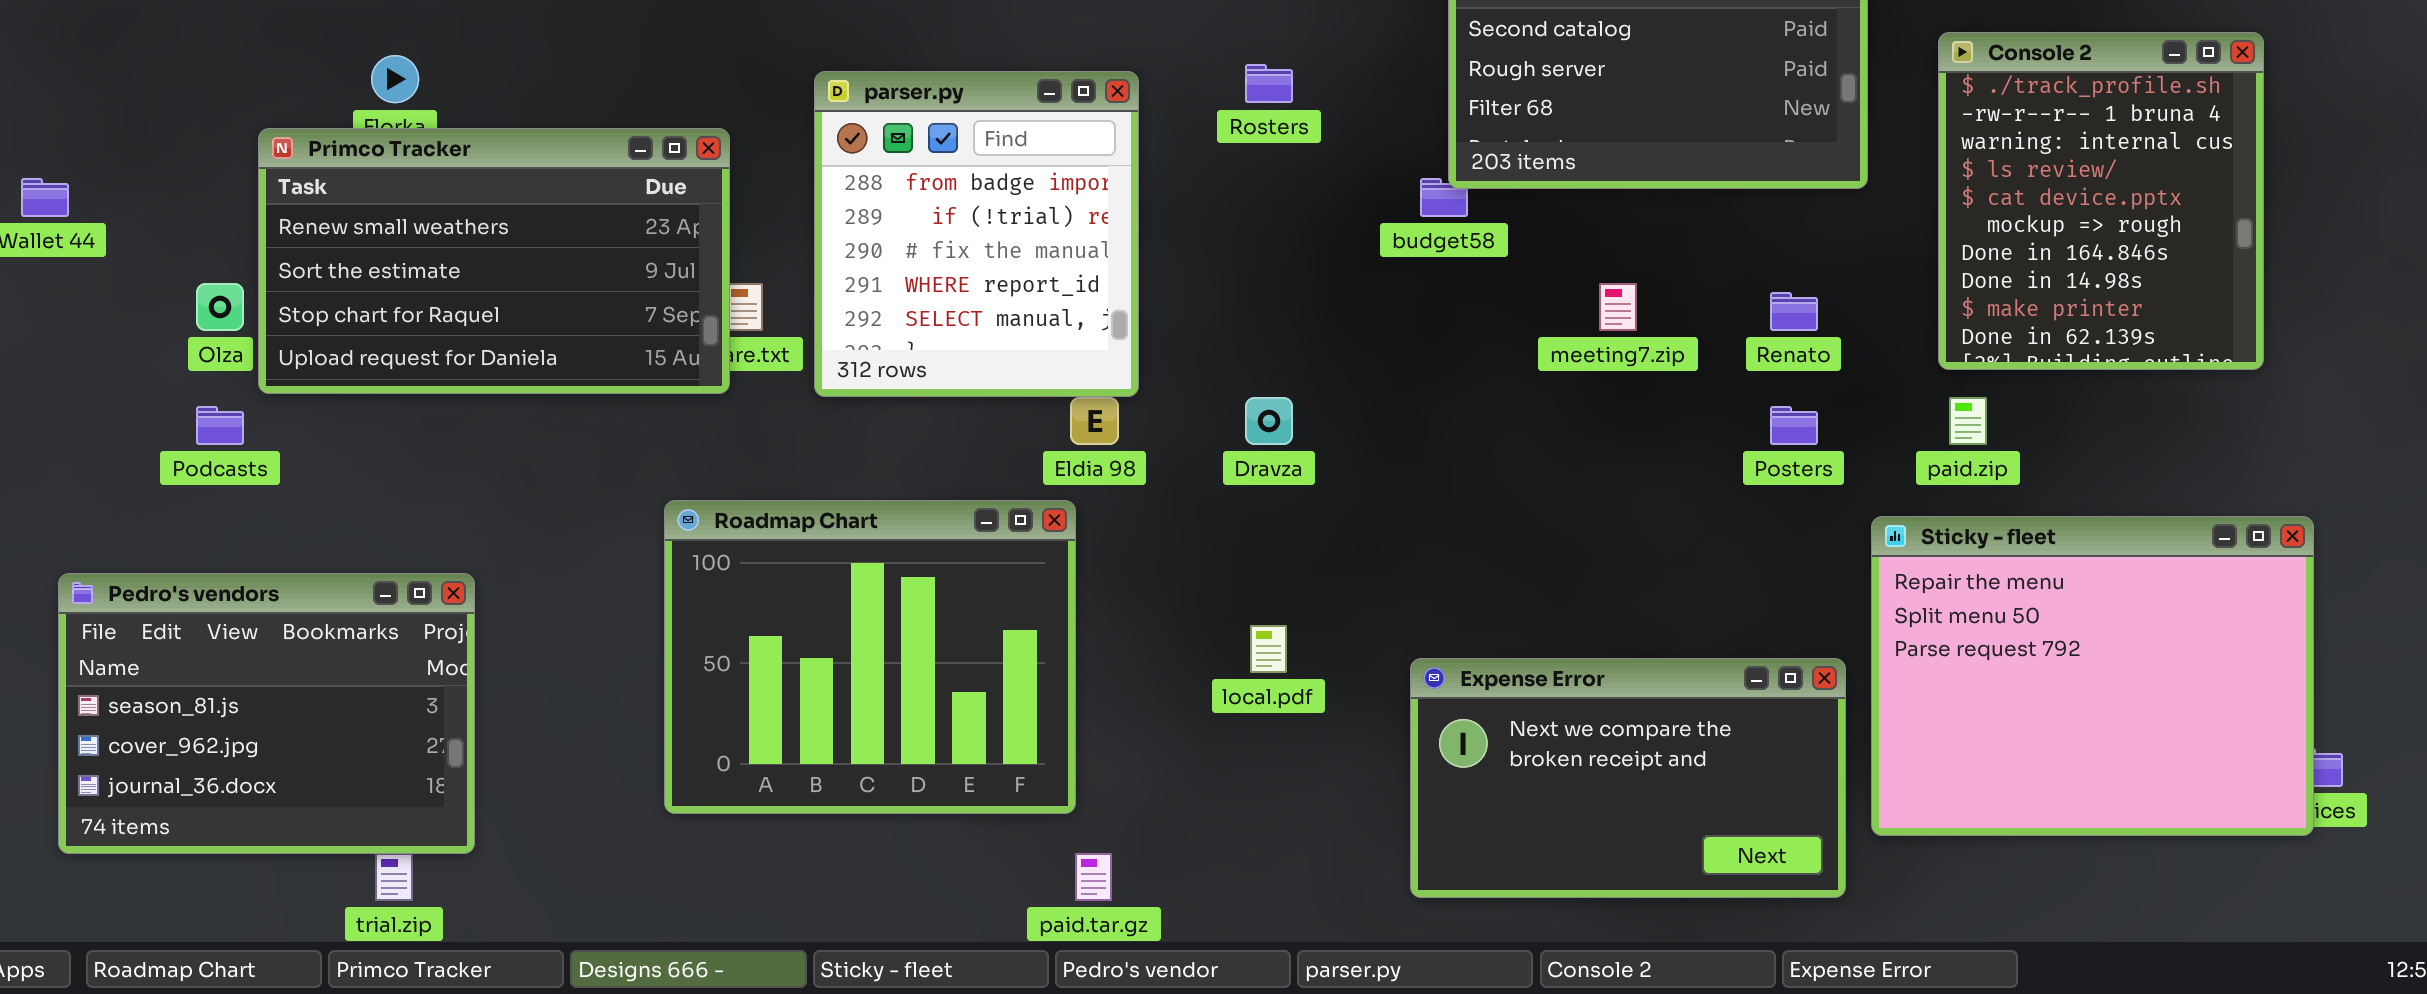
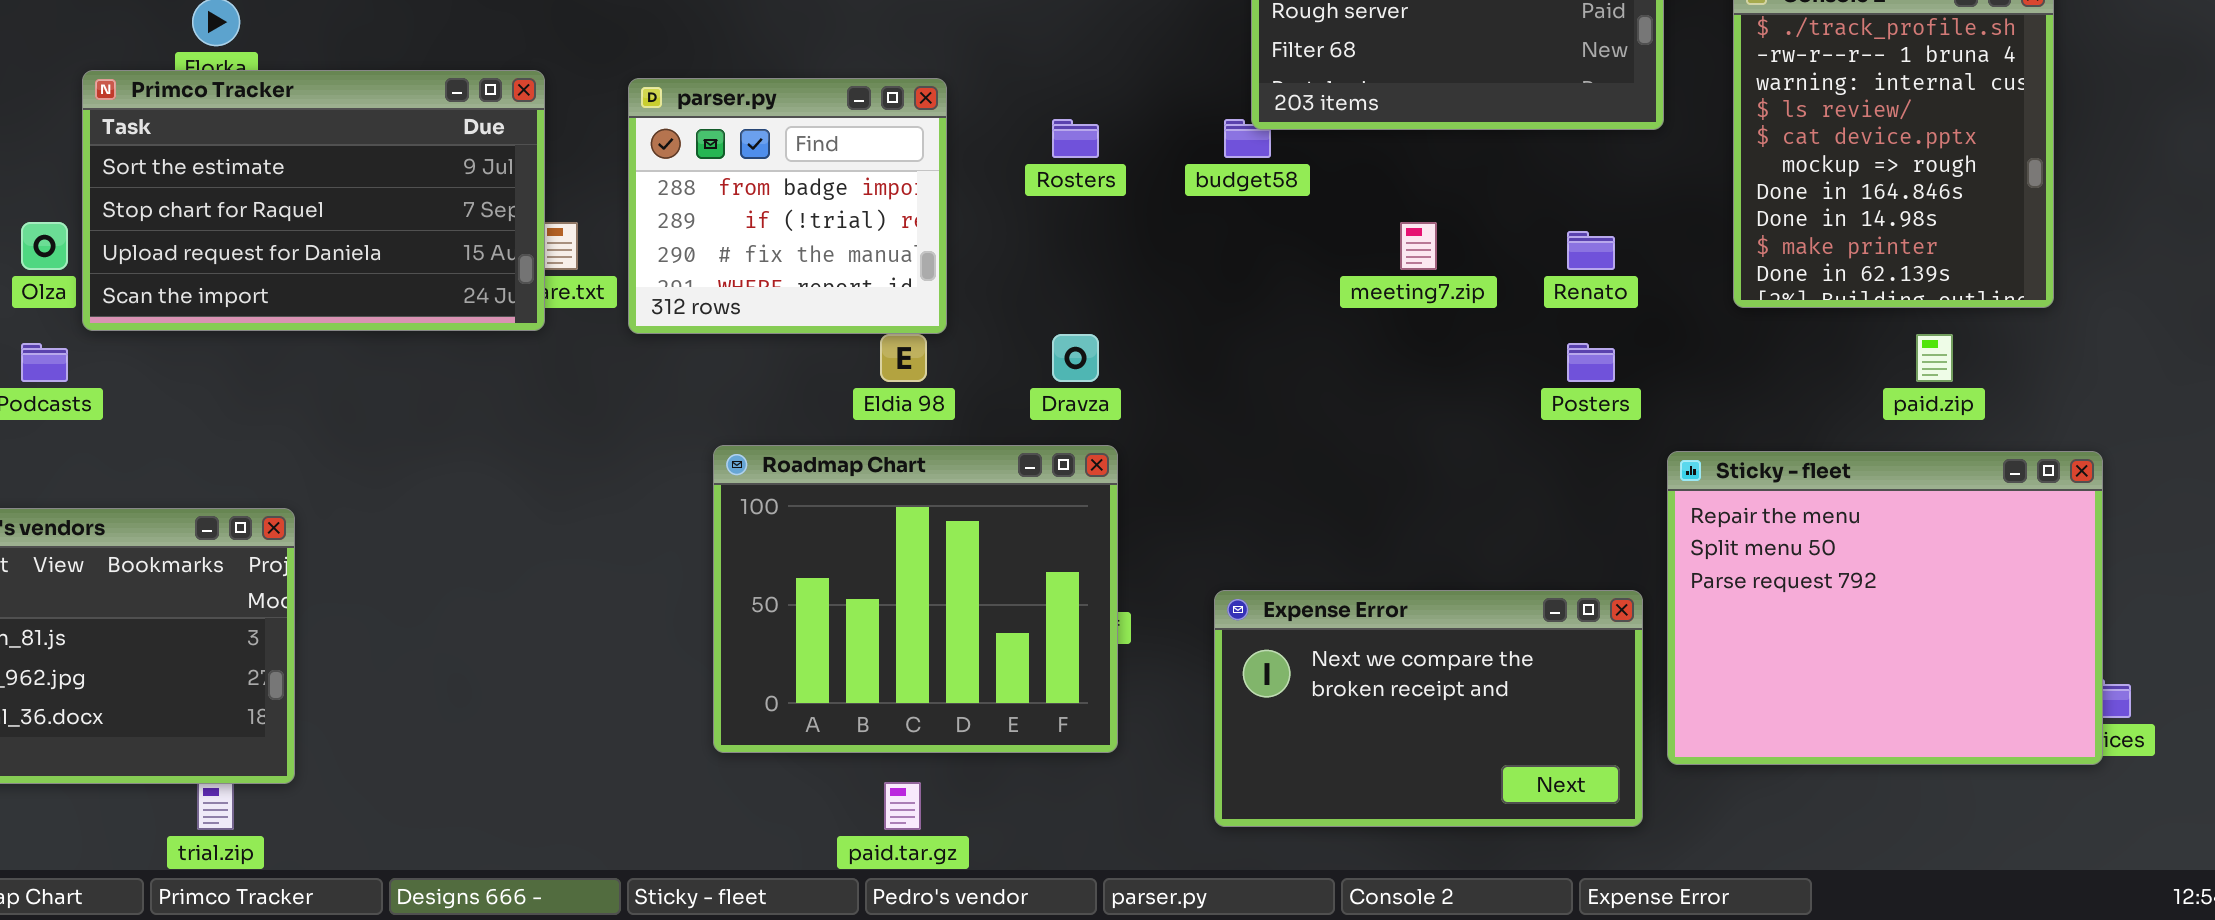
Rosters: [1245,64,1293,103] -> [1052,119,1099,158], moved
parser.py: [814,71,1139,397] -> [628,78,947,334], resized
Primco Tracker: [258,128,730,394] -> [82,70,545,331], scrolled down 1 row
paid.zip: [1949,397,1987,445] -> [1916,334,1953,382], moved
Roadmap Chart: [664,500,1076,814] -> [713,445,1118,753], moved

